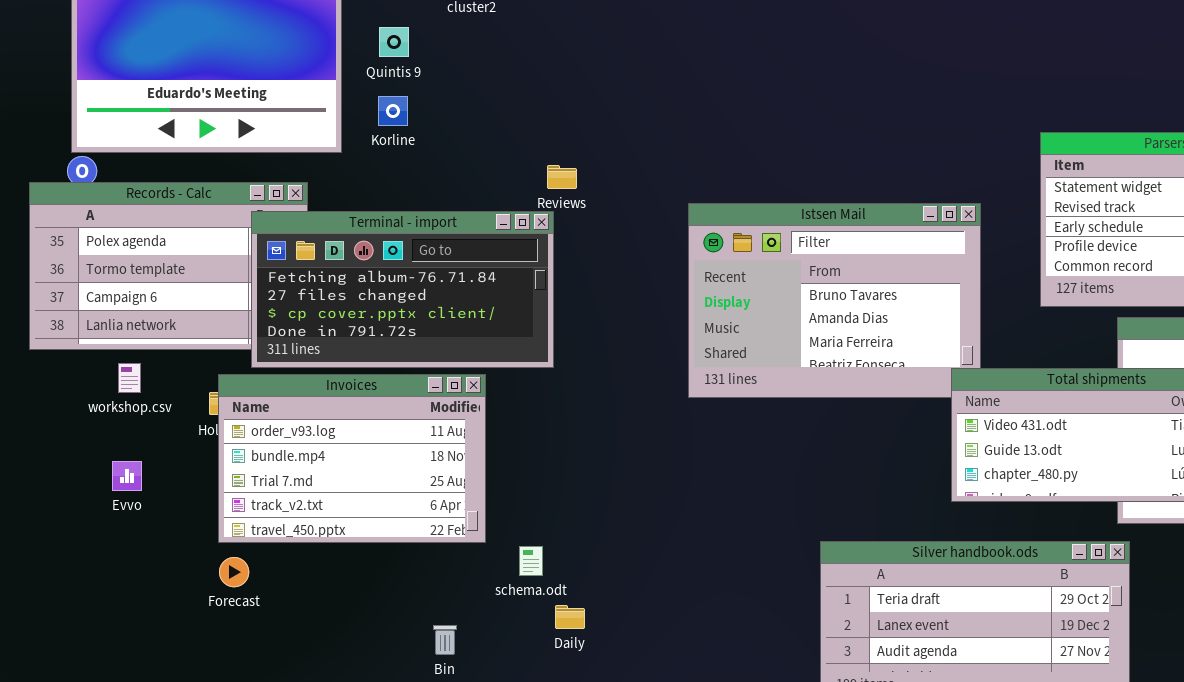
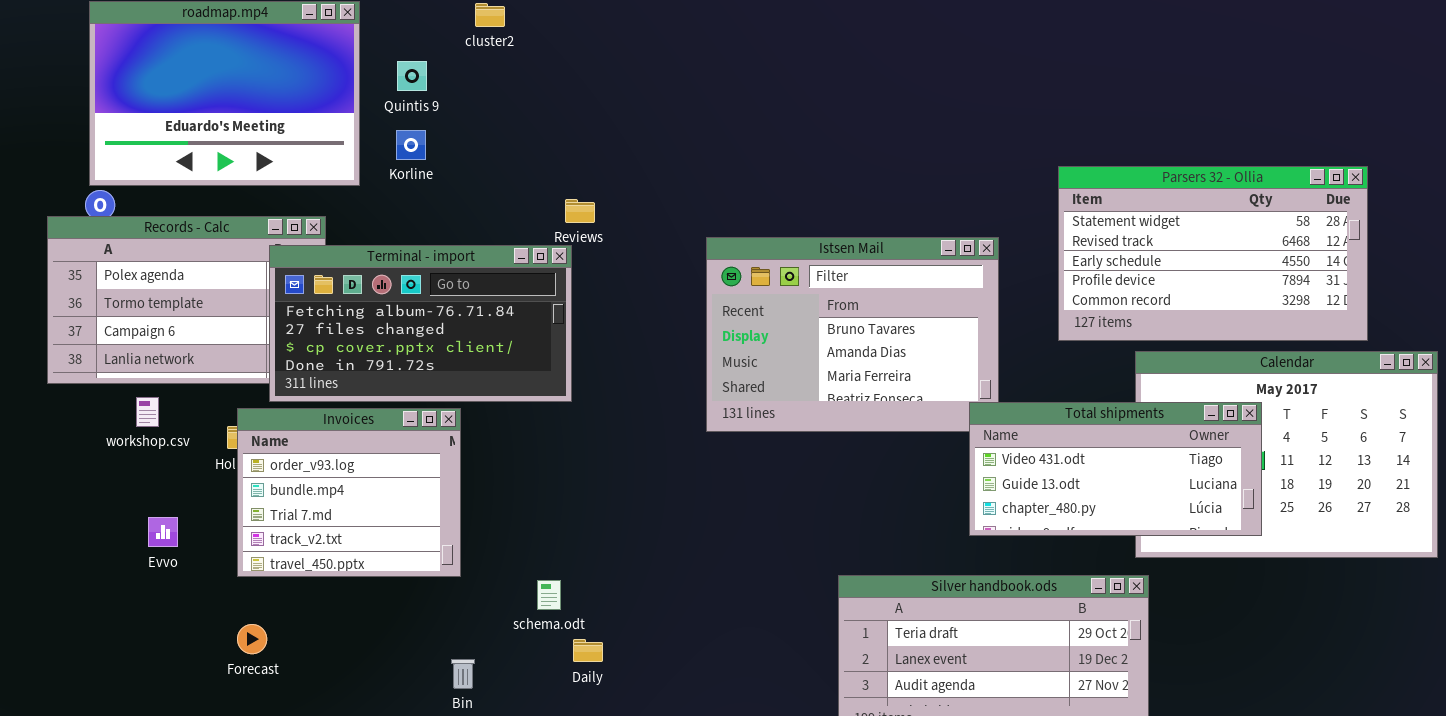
Invoices: [218,374,486,543] -> [237,408,461,577], resized
Evvo: [112,461,142,491] -> [148,517,178,547], moved
Forecast: [219,557,249,587] -> [237,624,267,654], moved

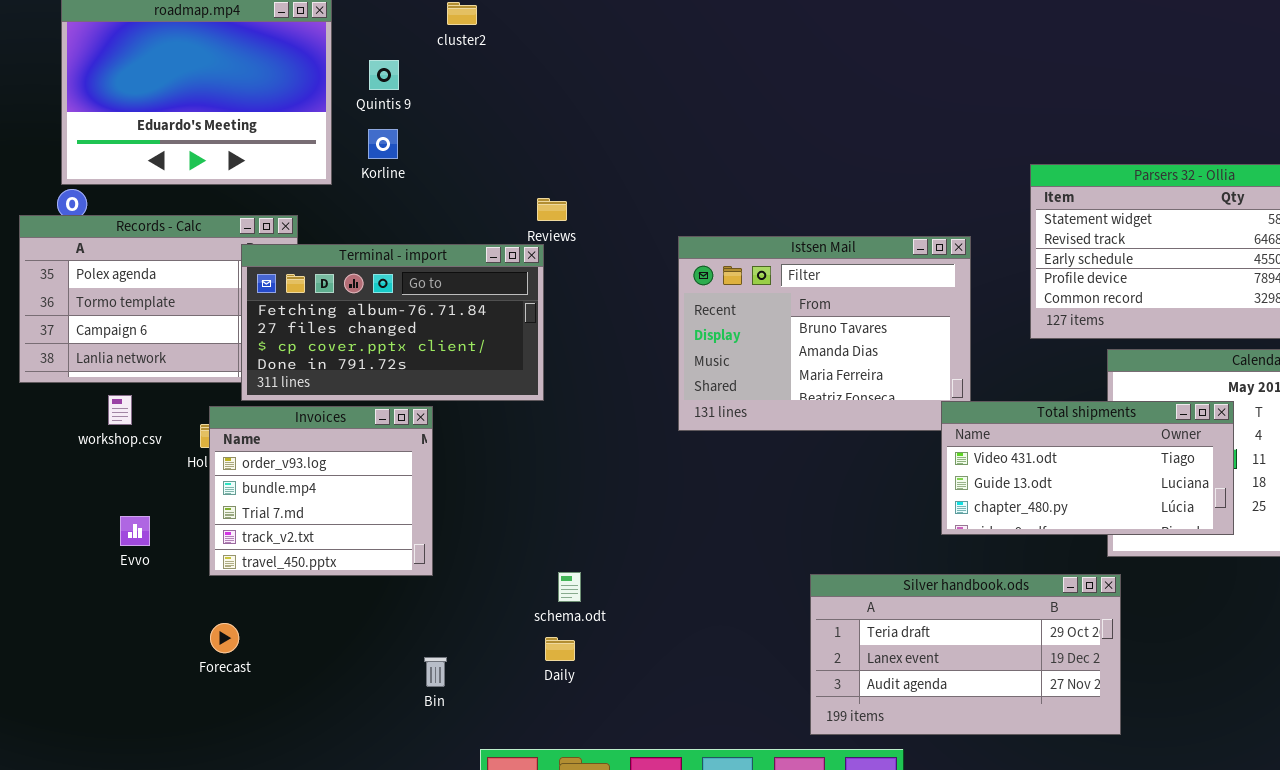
schema.odt: [537,580,561,610] -> [558,572,581,602], moved

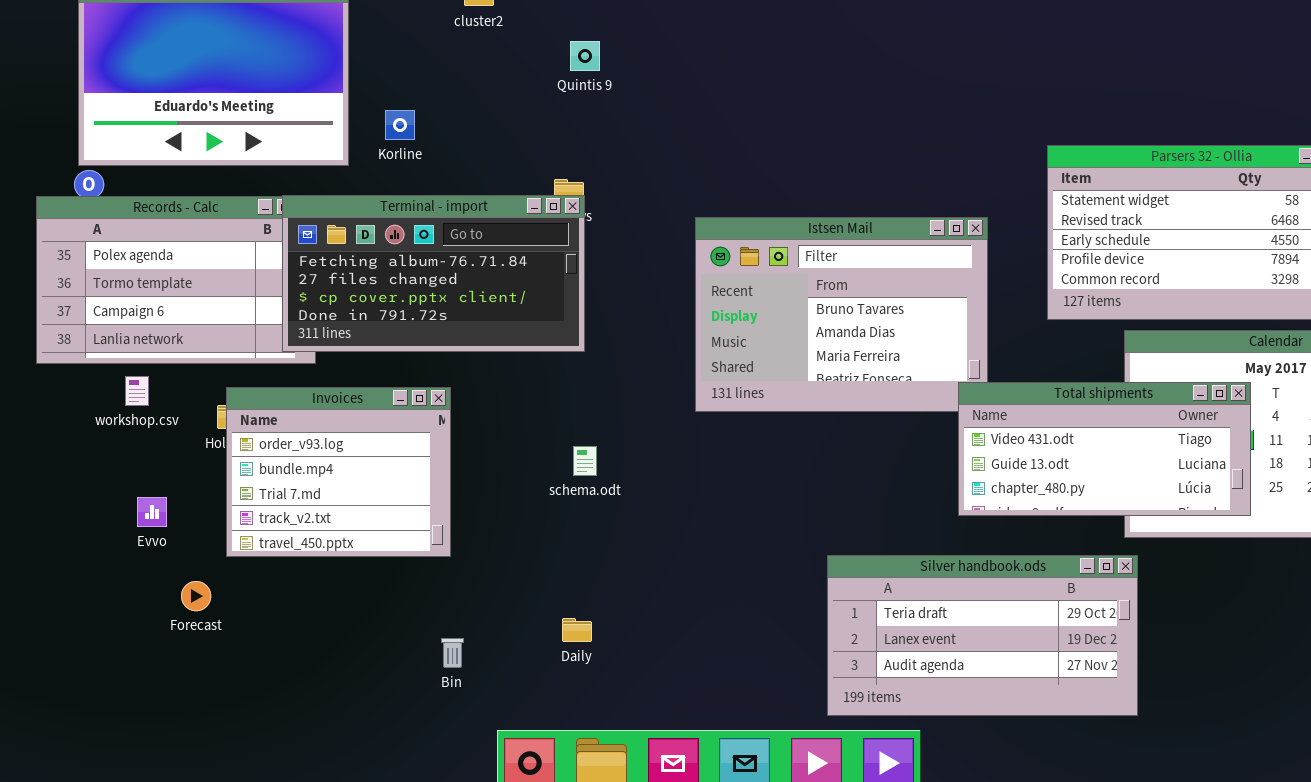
Quintis 9: [369,60,399,90] -> [570,41,600,71], moved
Terminal - import: [241,244,544,401] -> [282,195,585,352], moved
schema.odt: [558,572,581,602] -> [573,446,597,476], moved
Forecast: [210,623,239,653] -> [181,581,211,611], moved

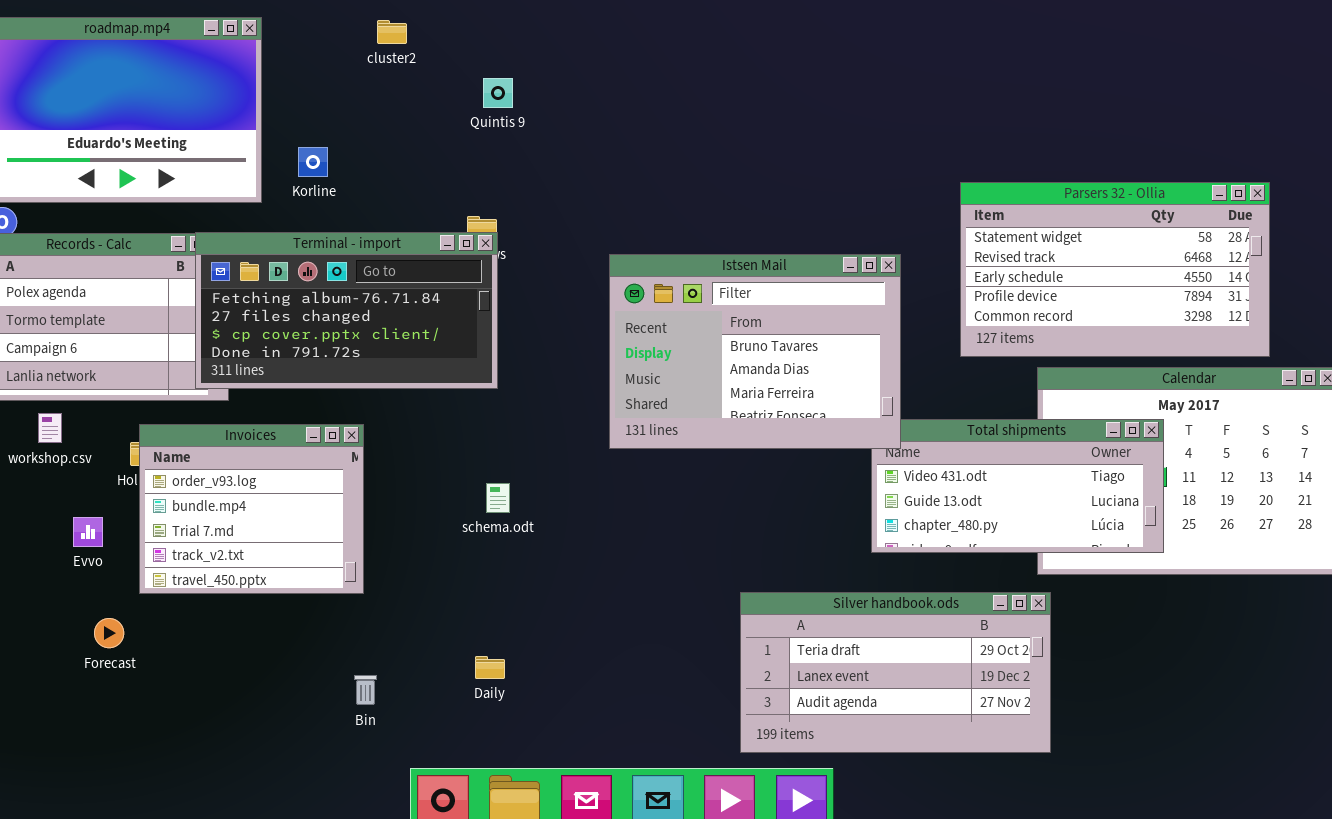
Istsen Mail: [695,217,988,412] -> [609,254,901,449], raised
Evvo: [137,497,167,527] -> [73,517,103,547], moved

